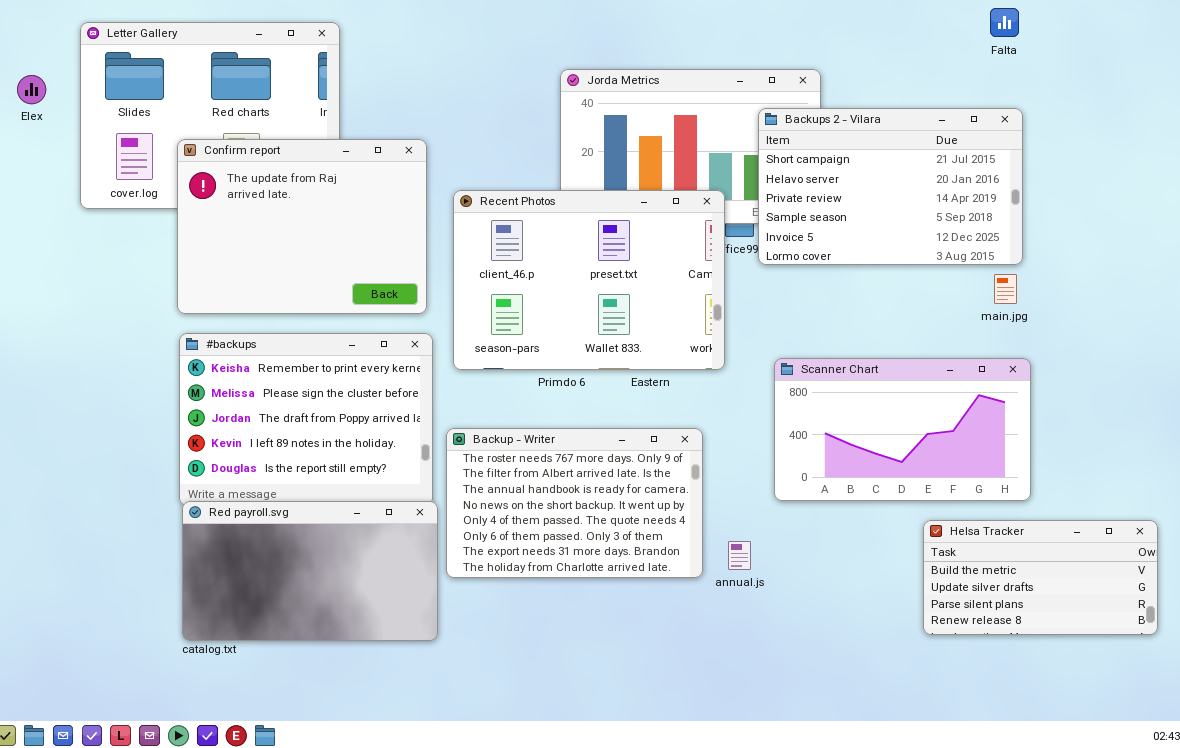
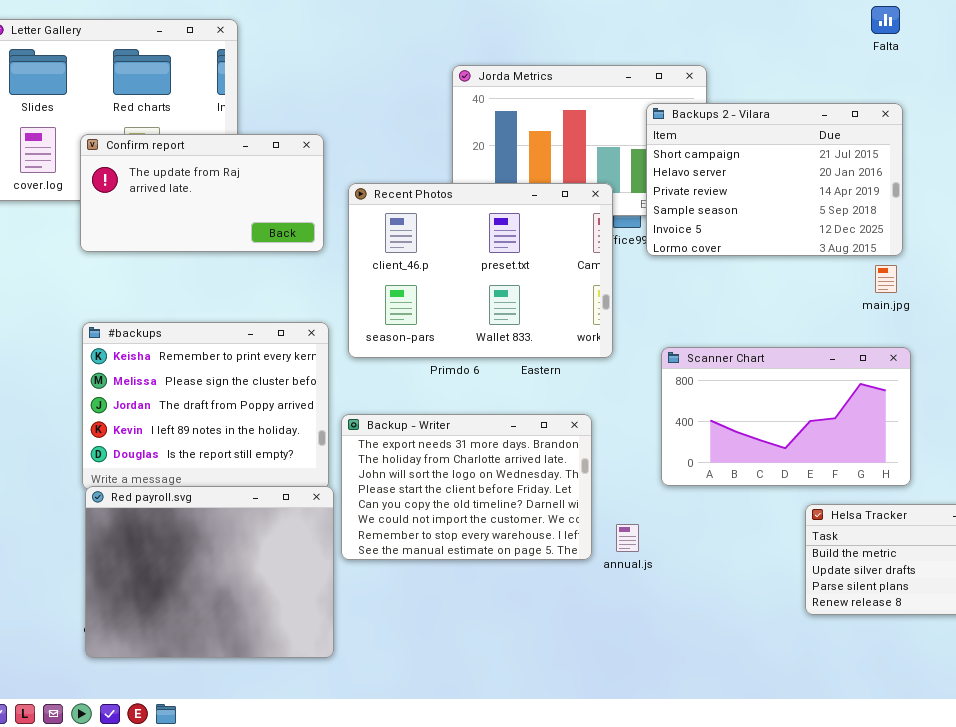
Confirm report: [177,139,427,314] -> [80,134,324,252], resized
Backup - Writer: [446,428,703,578] -> [341,414,592,560], scrolled down 6 rows
Red payroll.svg: [182,501,438,641] -> [85,486,334,658], resized

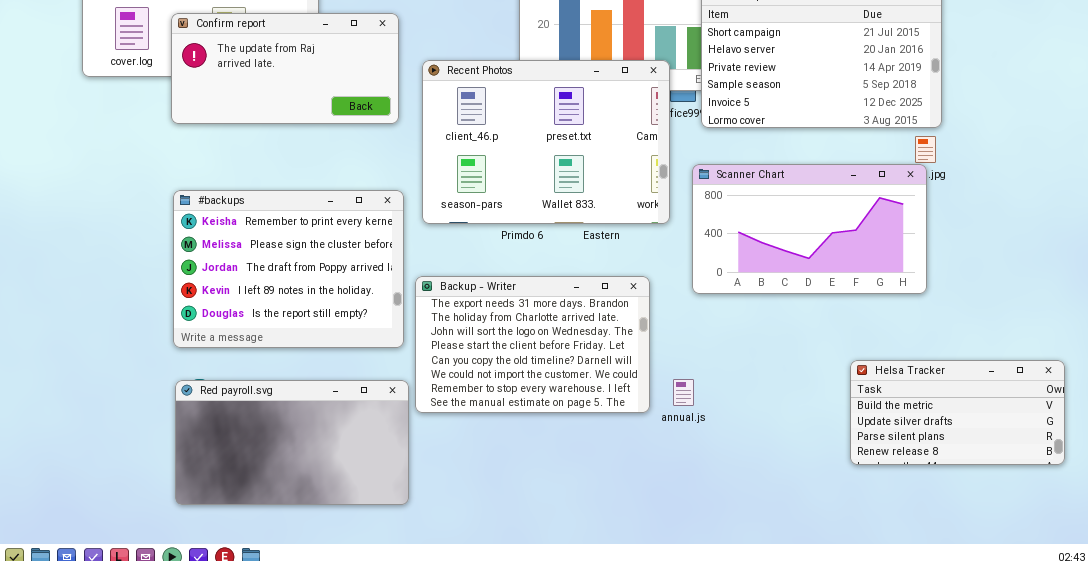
Scanner Chart: [661,347,911,486] -> [692,164,927,294], moved
Red payroll.svg: [85,486,334,658] -> [175,380,409,505], resized

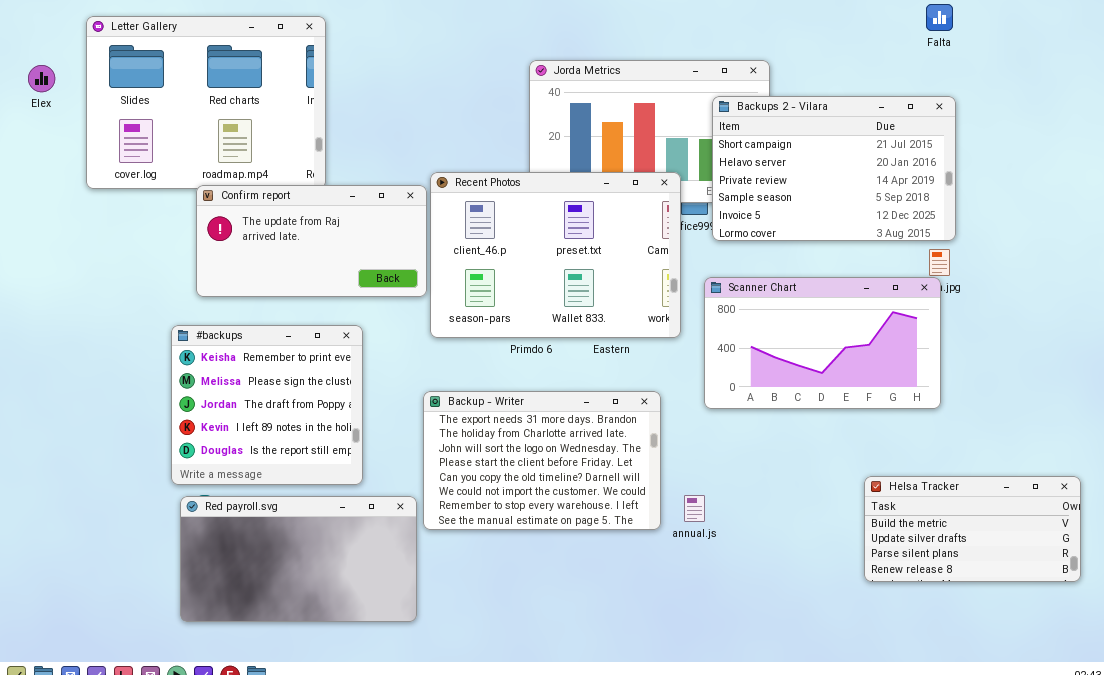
Confirm report: [171,13,399,124] -> [196,185,427,297], moved
#backups: [173,190,404,348] -> [171,325,363,485], moved, resized

